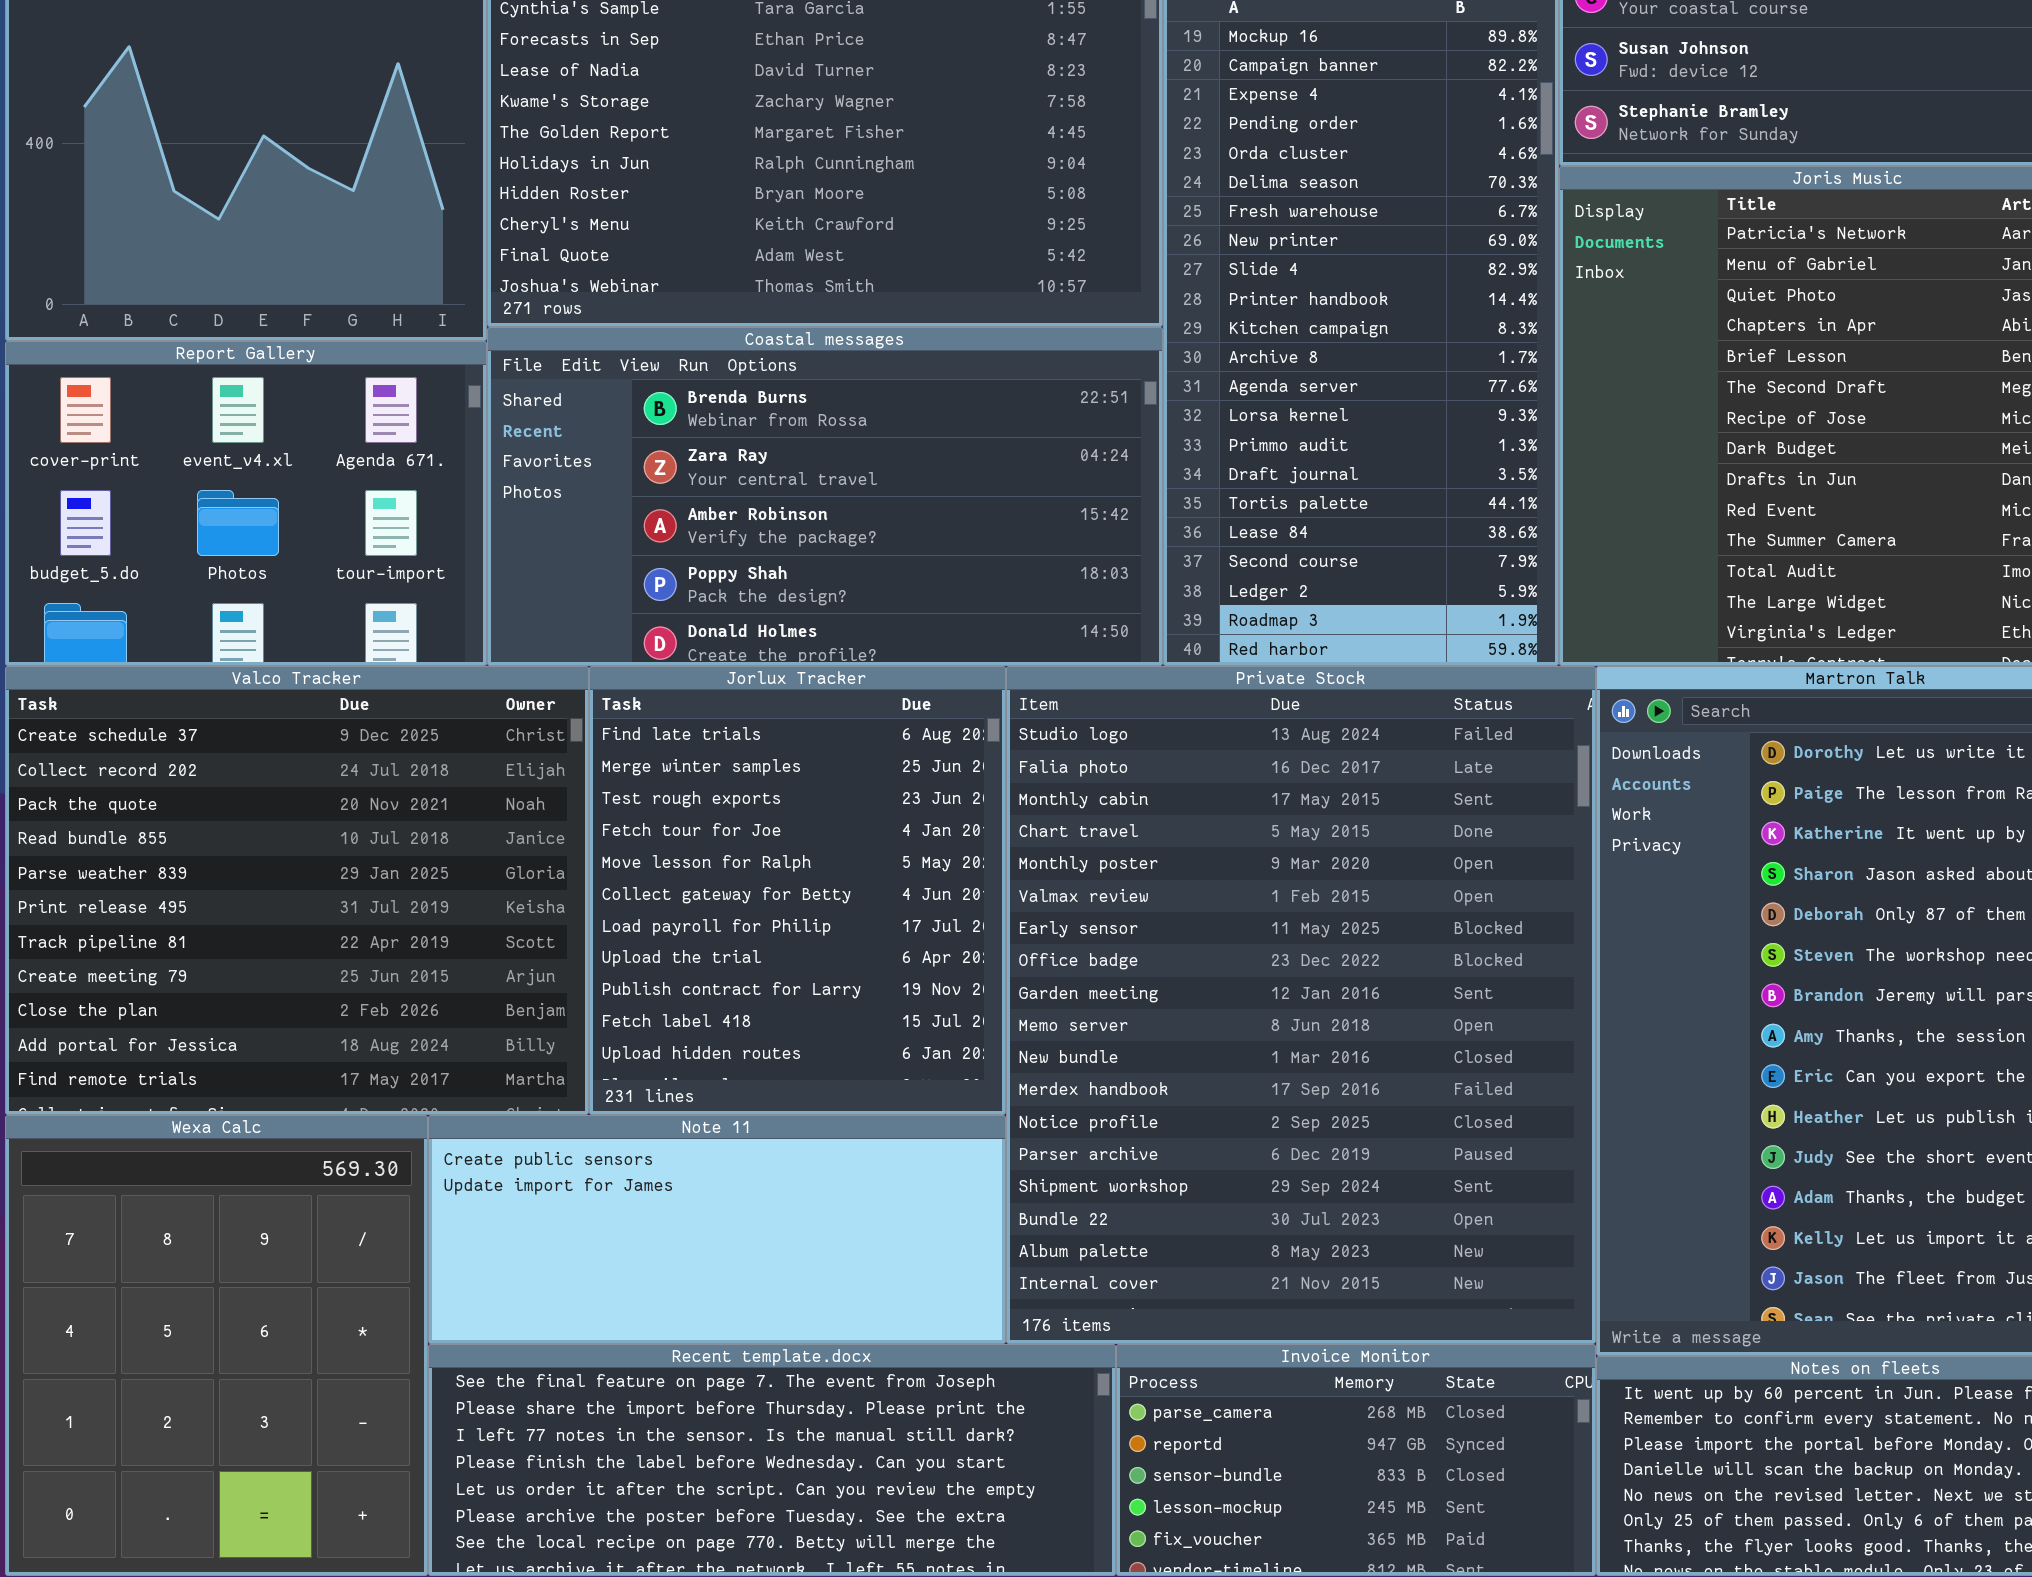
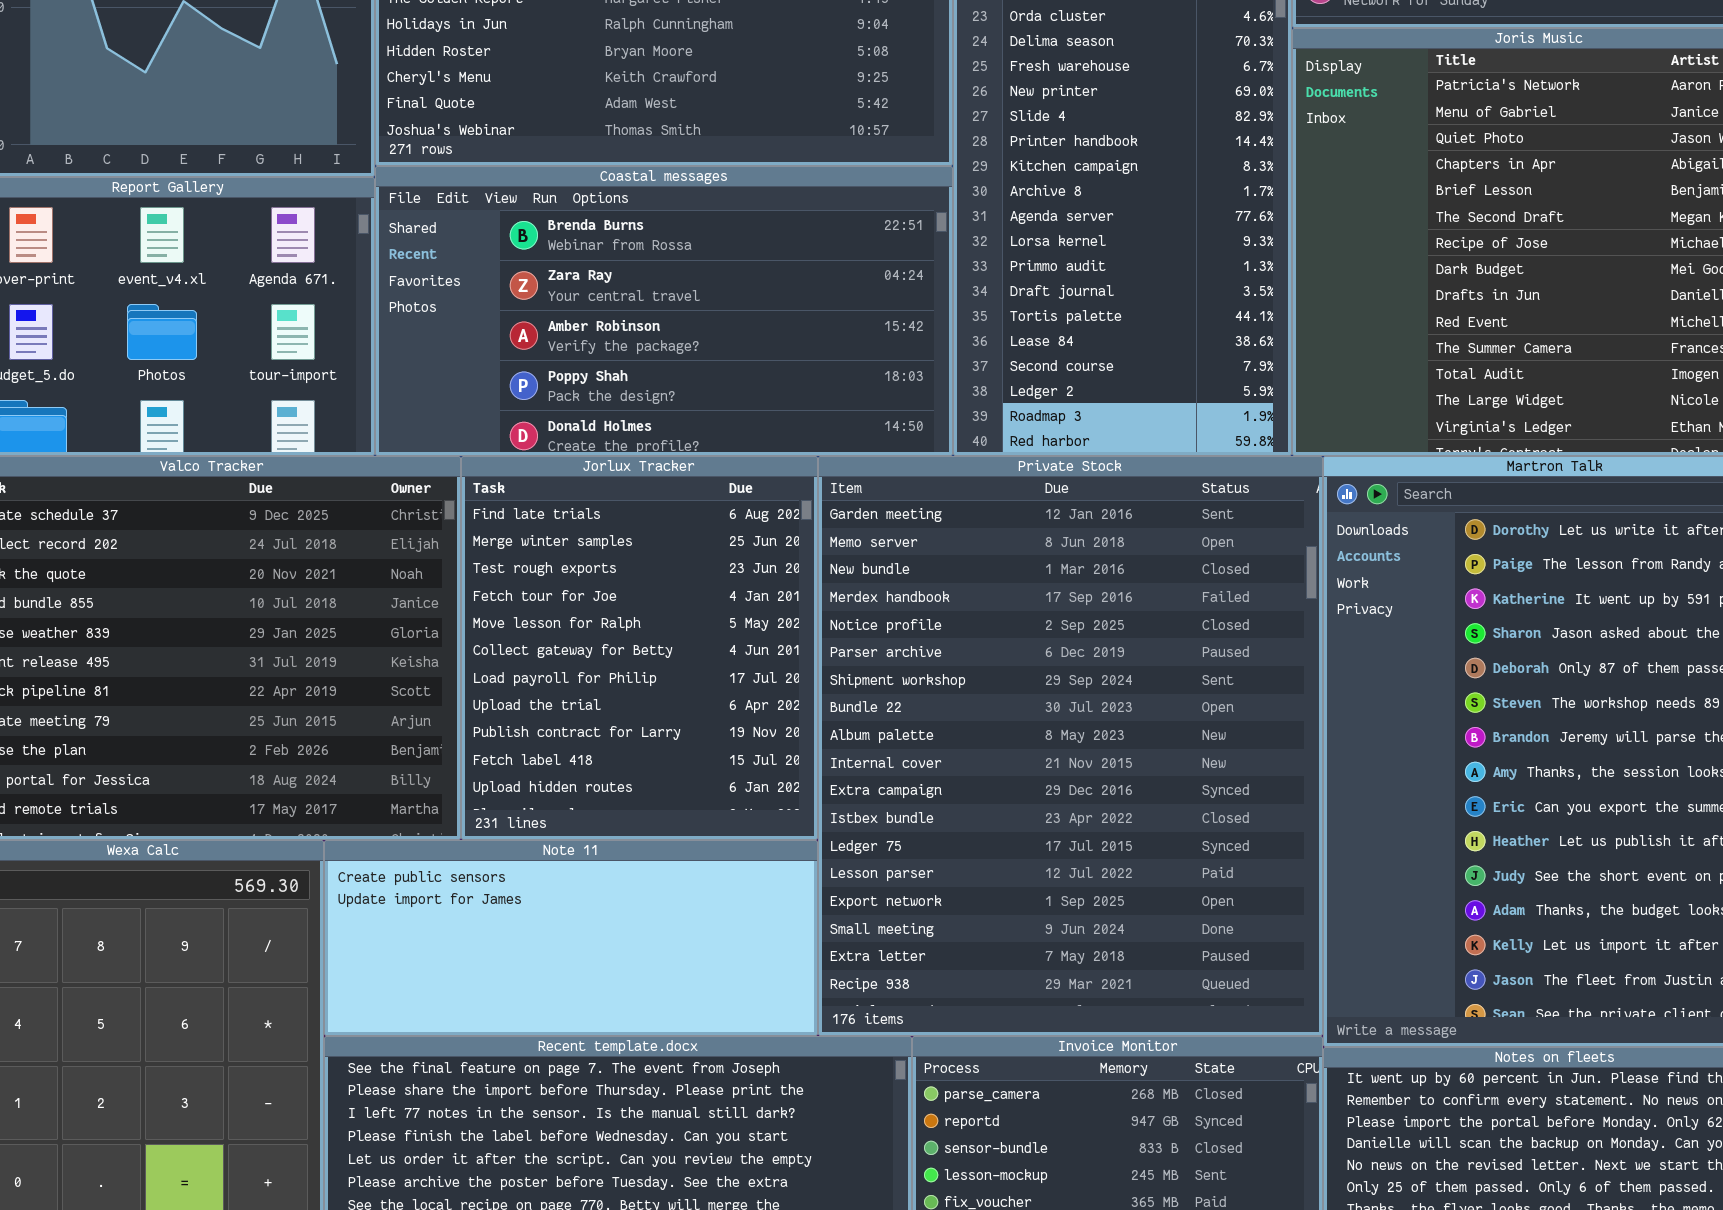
Private Stock: [1006,666,1596,1344] -> [818,456,1323,1036], scrolled down 8 rows

